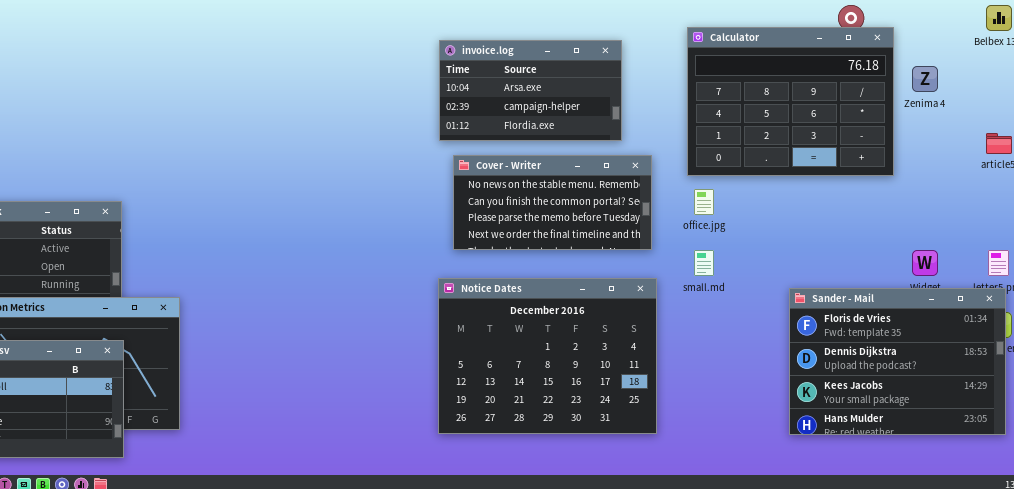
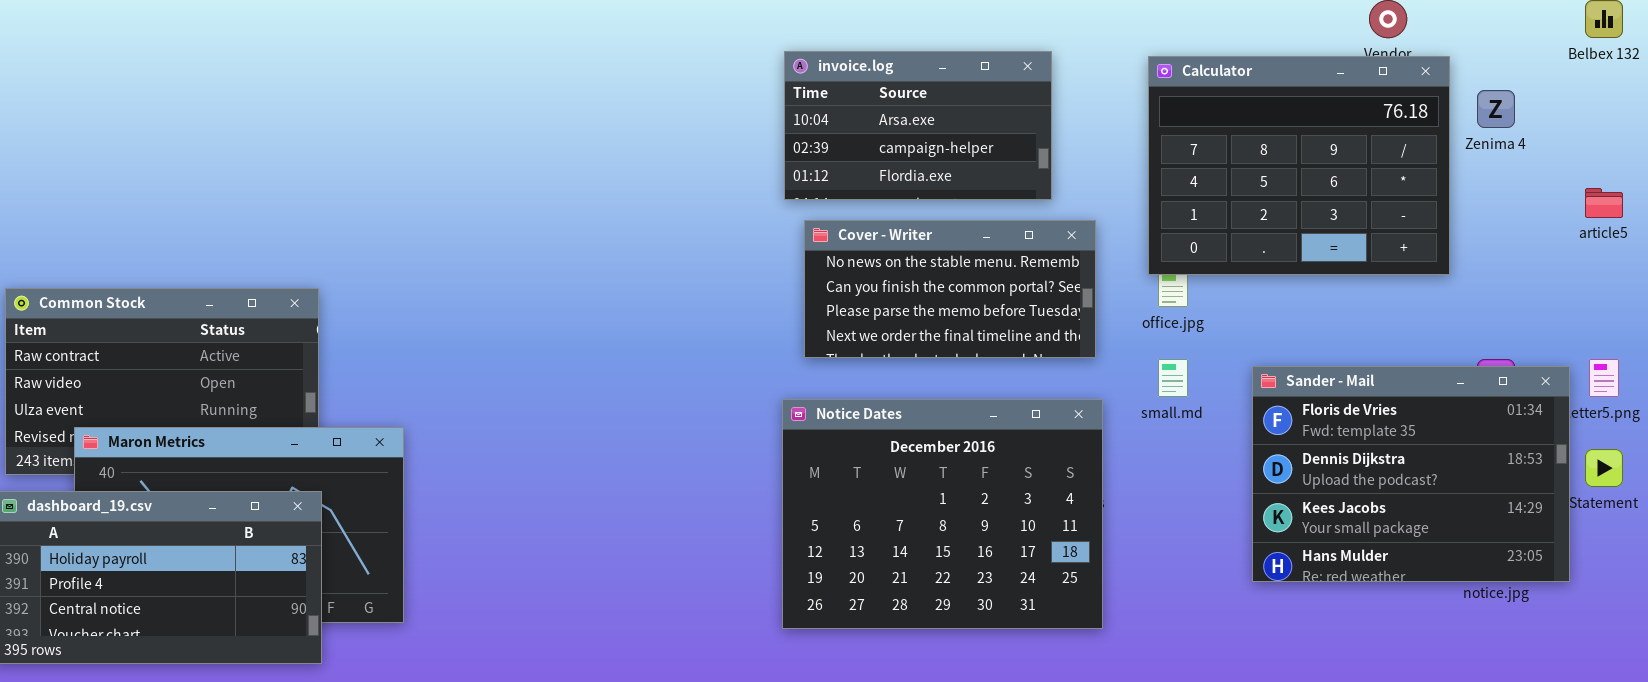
Calculator: [687,27,894,176] -> [1148,56,1450,275], moved
Sander - Mail: [789,288,1006,435] -> [1252,366,1570,582], moved

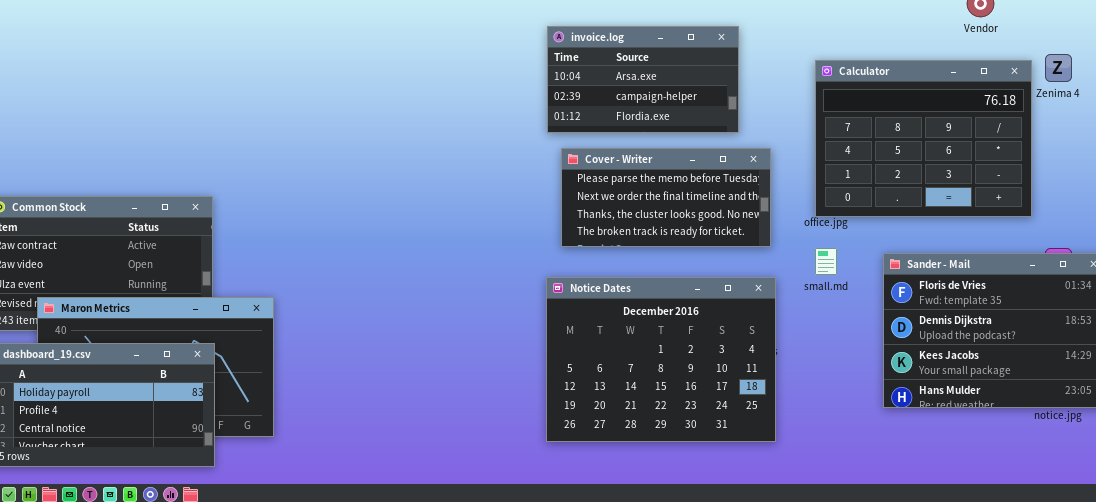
Calculator: [1148,56,1450,275] -> [815,60,1032,217], moved
Cover - Writer: [804,220,1096,358] -> [561,148,771,247], scrolled down 2 rows

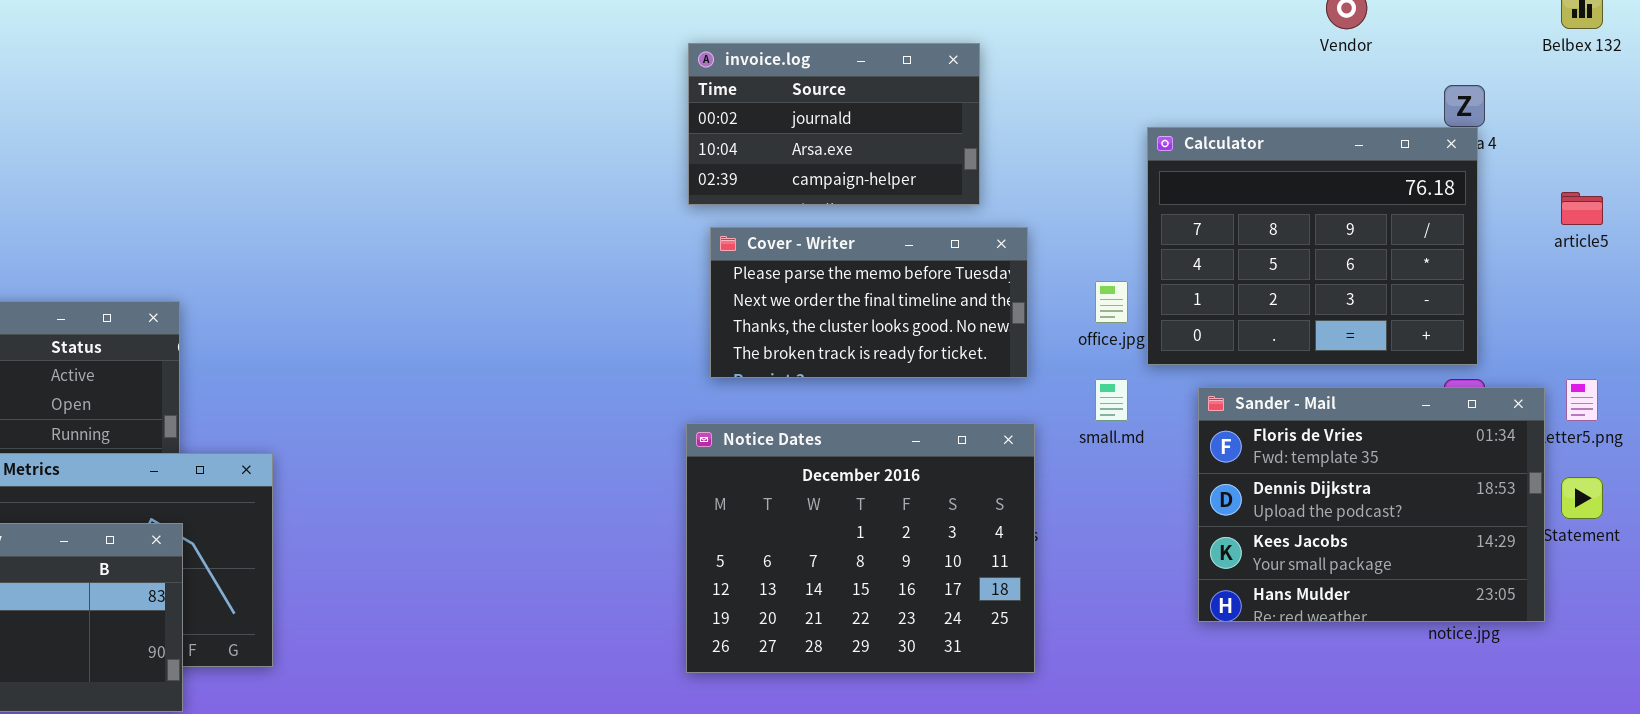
invoice.log: [547,26,739,133] -> [688,43,980,205], scrolled up 1 row
Calculator: [815,60,1032,217] -> [1147,127,1478,365], moved

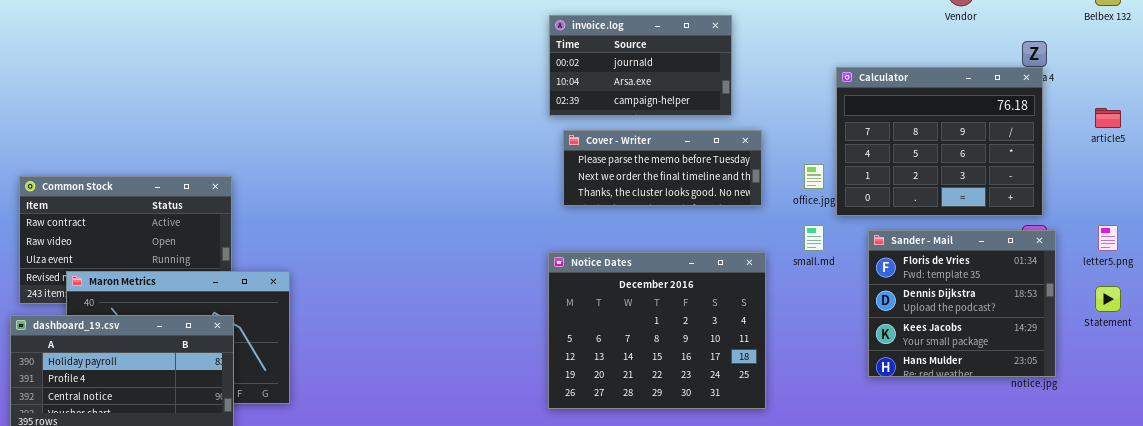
Cover - Writer: [710,227,1028,378] -> [563,130,762,206], resized
Sander - Mail: [1198,387,1545,622] -> [868,230,1056,377], resized

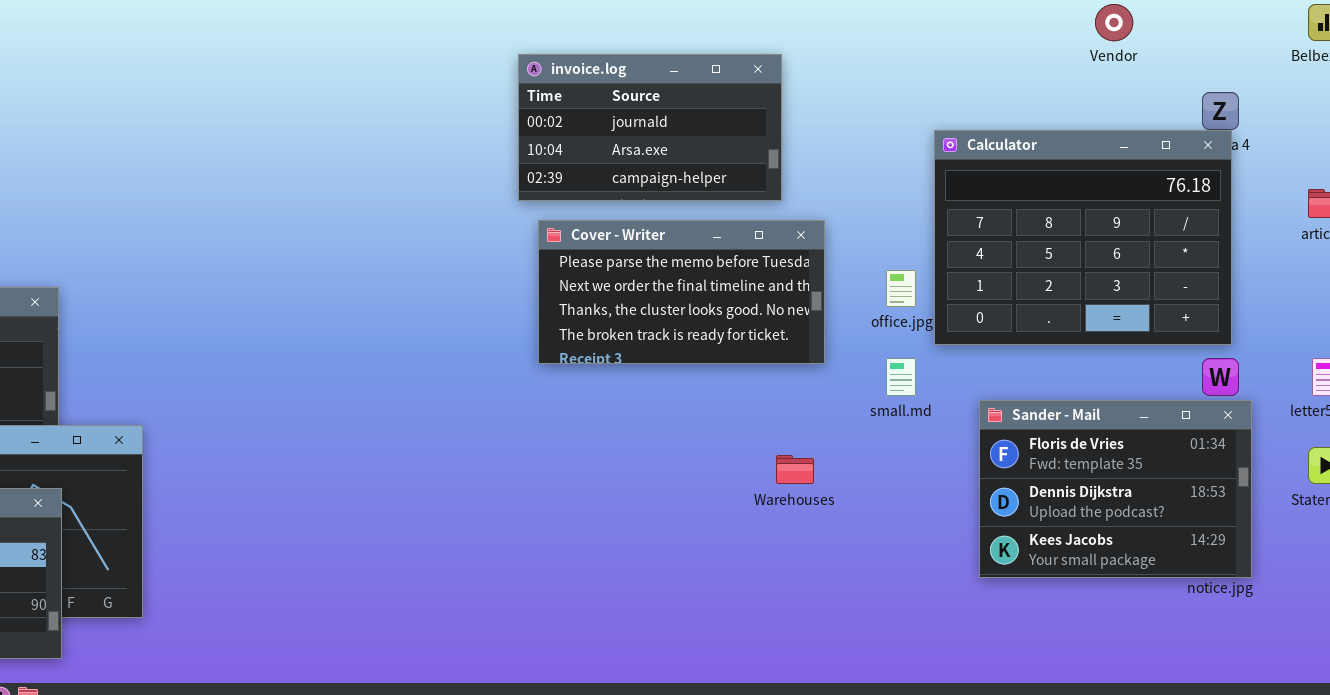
Cover - Writer: [563,130,762,206] -> [538,220,825,364], resized
Sander - Mail: [868,230,1056,377] -> [979,400,1252,578], resized
Notice Dates: [548,252,766,409] -> none, closed

